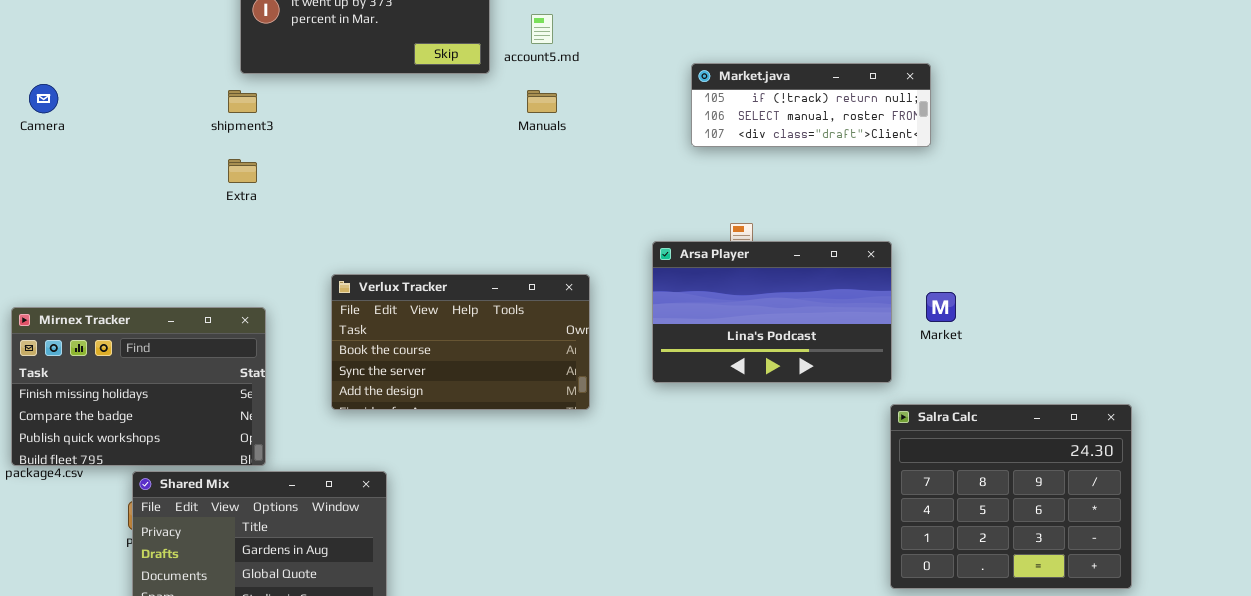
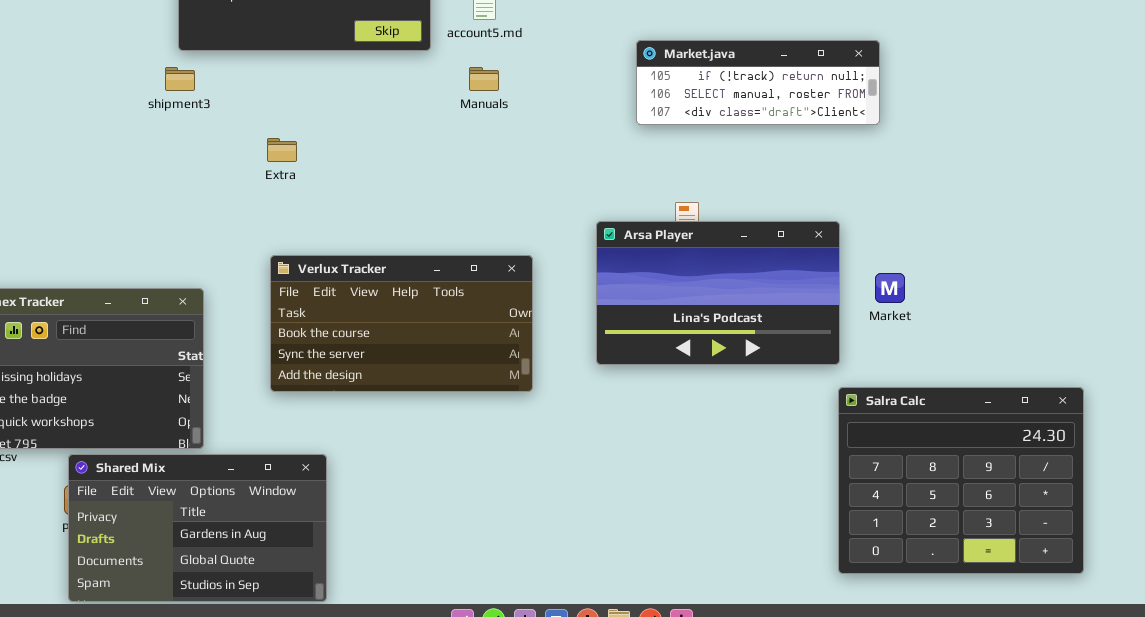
Extra: [228,159,257,183] -> [267,138,297,162], moved

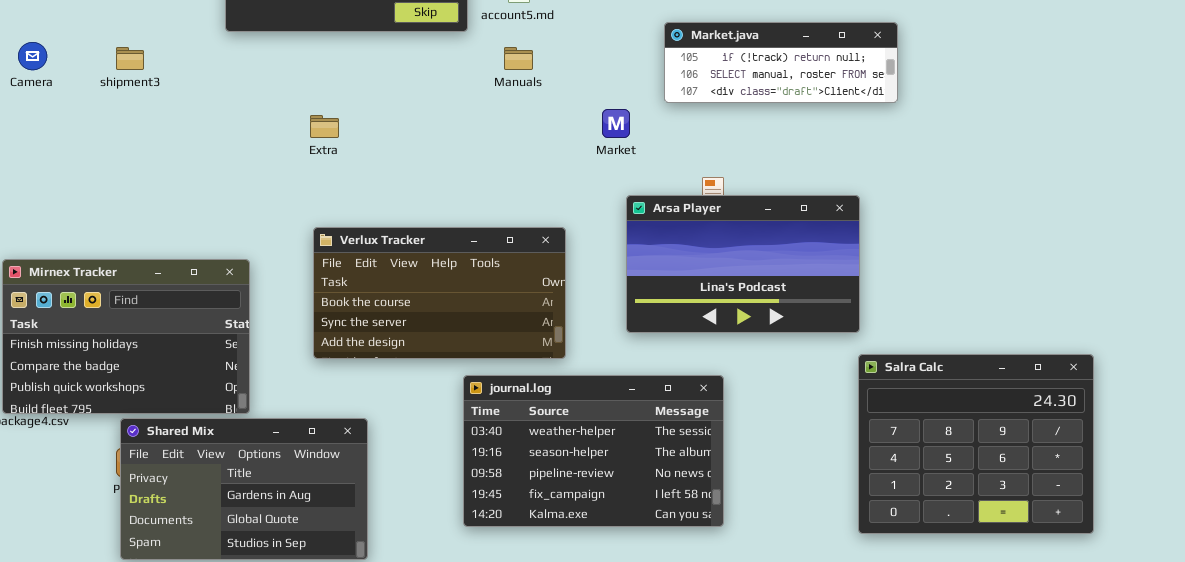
shipment3: [165,67,195,91] -> [116,47,144,70], moved
Market: [875,273,905,303] -> [602,109,630,138], moved
journal.log: none -> [463,375,724,527], opened

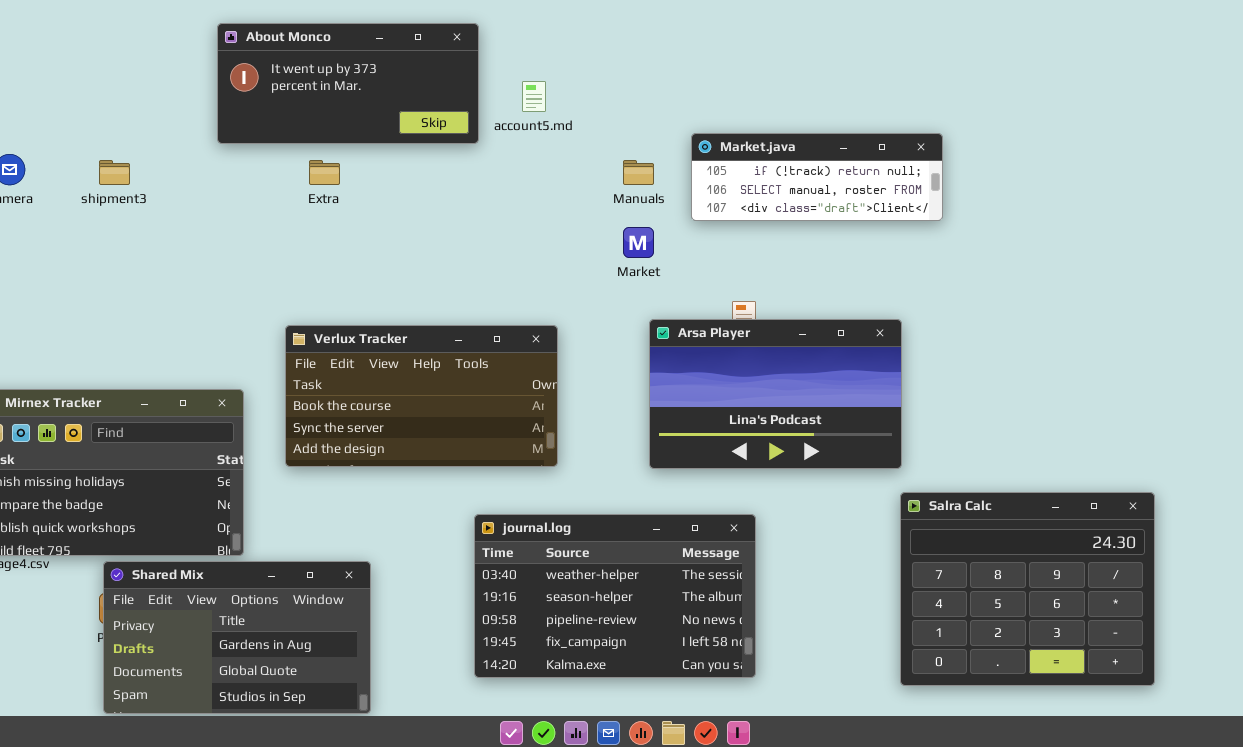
Manuals: [504,47,533,70] -> [623,160,654,185], moved
Extra: [310,115,339,138] -> [309,160,340,185], moved
Verlux Tracker: [313,227,566,359] -> [285,325,558,467], moved

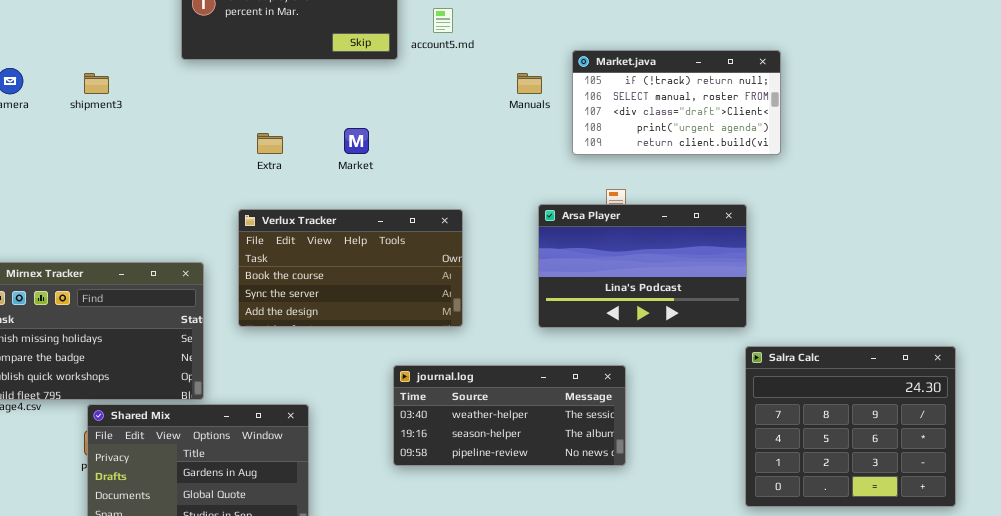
Market.java: [691,133,943,221] -> [572,50,781,155], resized
Extra: [309,160,340,185] -> [257,133,283,154], moved
Market: [623,227,654,258] -> [344,128,369,154], moved
journal.log: [474,514,756,678] -> [393,365,626,466], resized

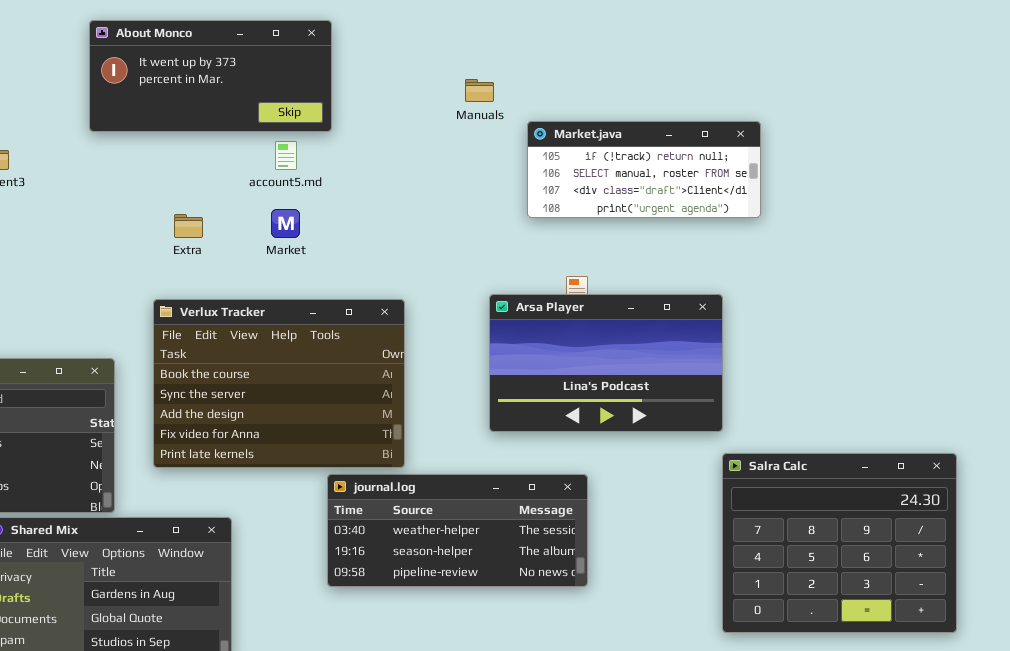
account5.md: [433,8,453,33] -> [275,141,297,170], moved
Market.java: [572,50,781,155] -> [527,121,761,218], resized
Manuals: [517,73,542,94] -> [465,79,494,102], moved
Verlux Tracker: [238,209,463,327] -> [153,299,405,468], resized

